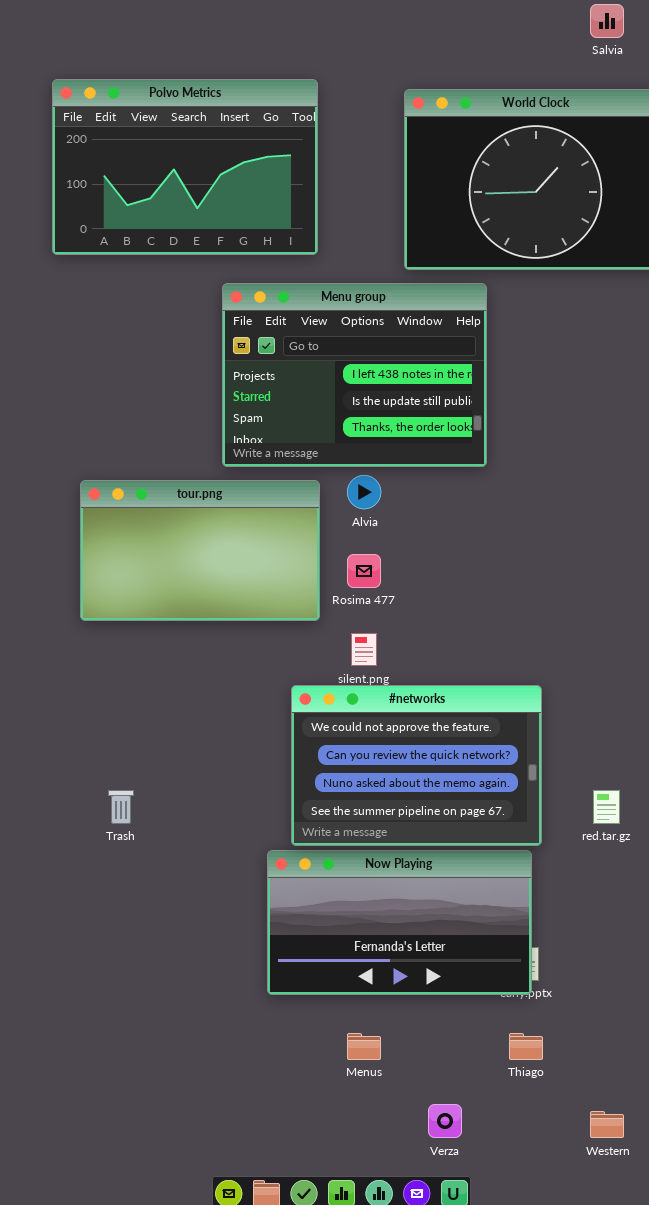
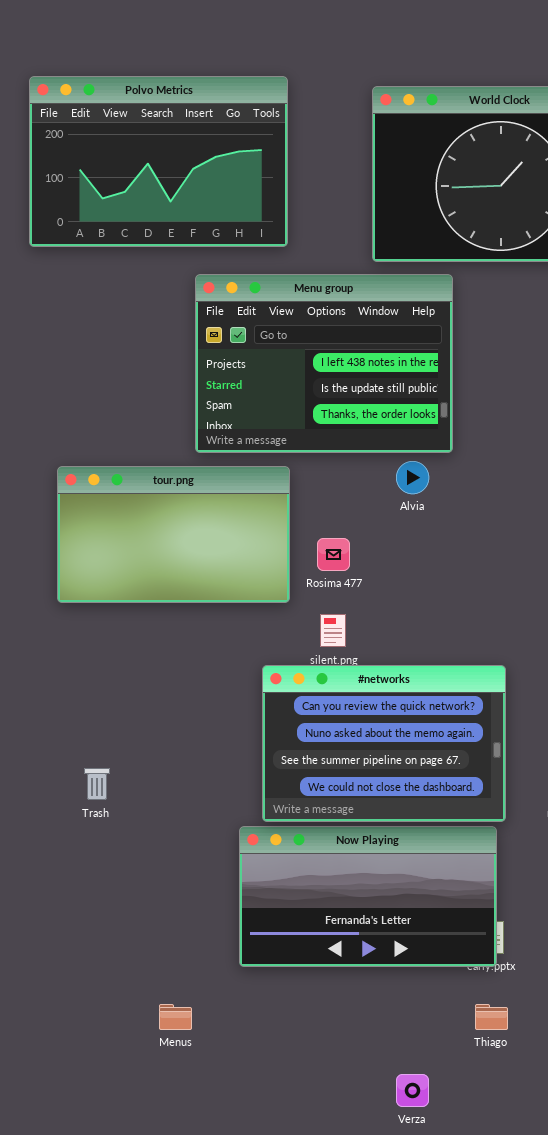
Alvia: [347,475,381,509] -> [396,461,429,494], moved
#networks: [291,685,542,846] -> [262,665,506,822], scrolled down 1 row
Menus: [347,1033,381,1060] -> [159,1004,192,1030], moved

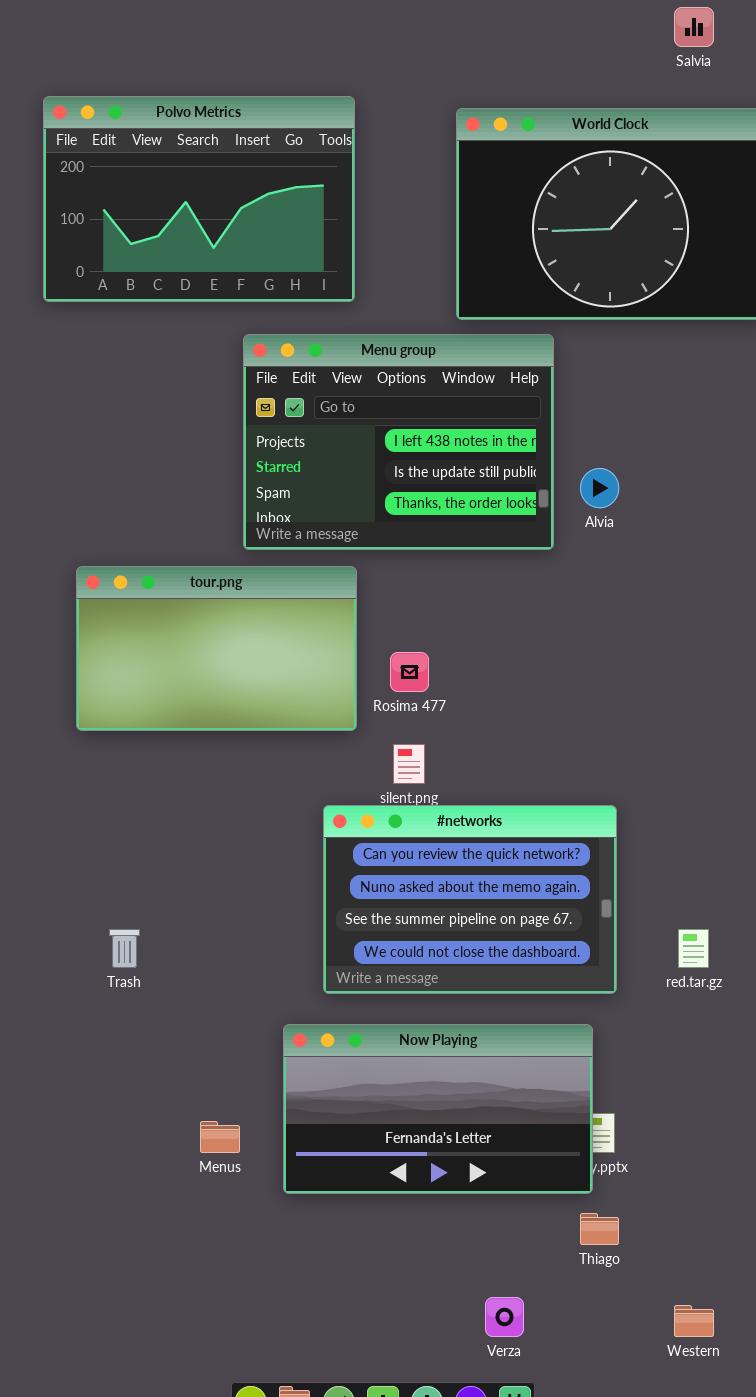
Alvia: [396,461,429,494] -> [580,468,619,508], moved
Now Playing: [239,826,497,967] -> [283,1024,593,1194], moved
Menus: [159,1004,192,1030] -> [200,1121,240,1153], moved

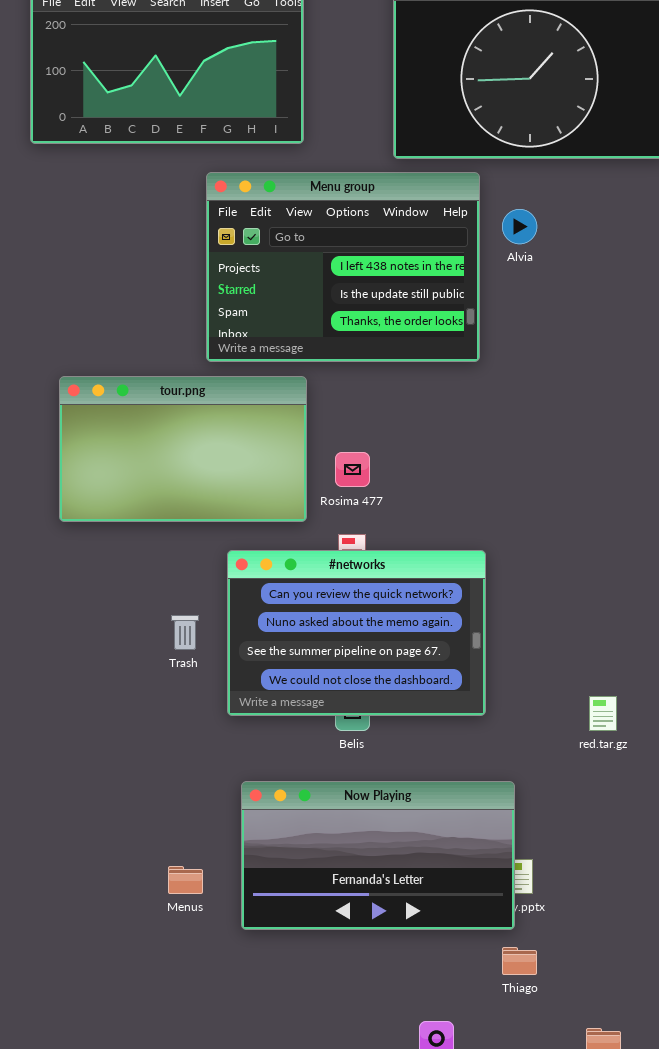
Alvia: [580,468,619,508] -> [502,209,537,244], moved
#networks: [323,805,617,994] -> [227,550,486,716], moved
Trash: [109,929,140,968] -> [171,615,199,650], moved

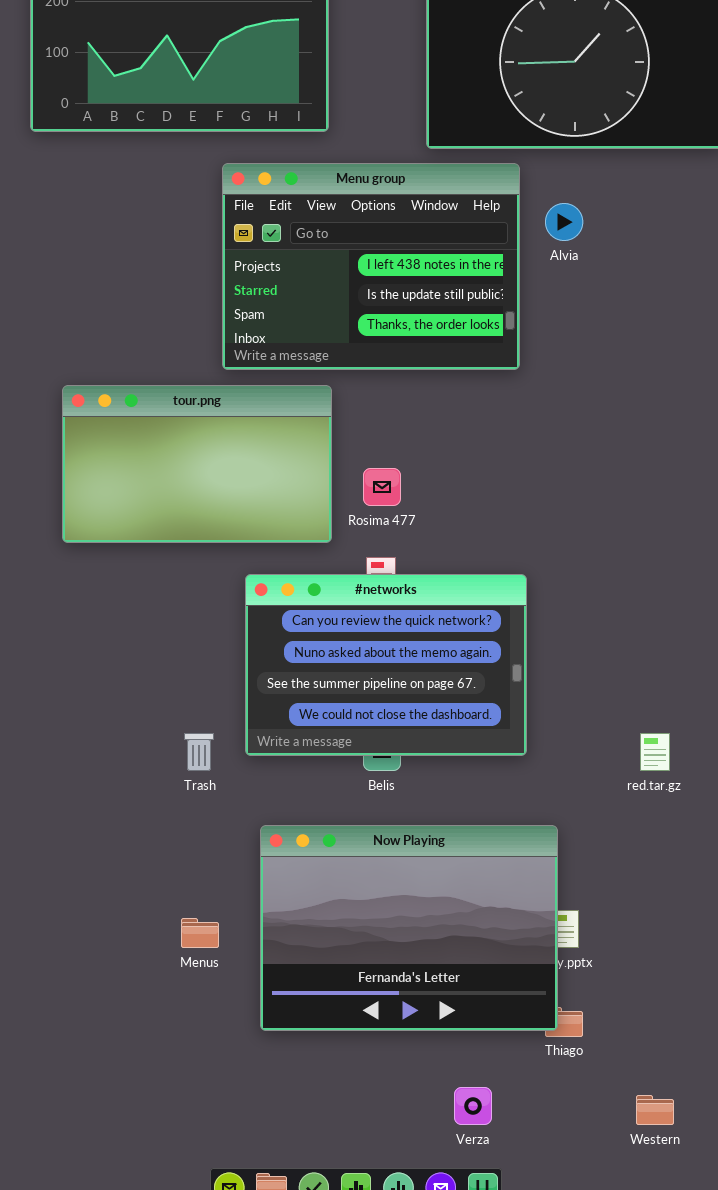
Trash: [171,615,199,650] -> [184,733,214,771], moved
Now Playing: [241,781,515,930] -> [260,825,558,1031], resized

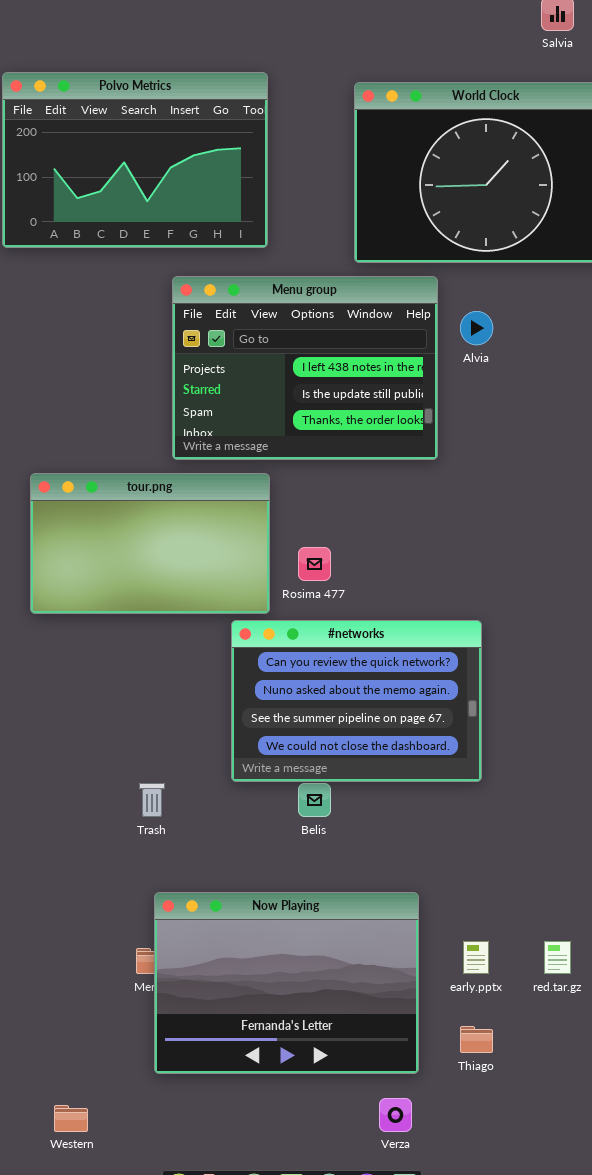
#networks: [245,574,527,756] -> [231,620,482,782], moved
red.tar.gz: [640,733,670,771] -> [544,941,571,974], moved
Now Playing: [260,825,558,1031] -> [154,892,419,1074], moved
Western: [636,1095,674,1125] -> [54,1105,88,1132], moved

